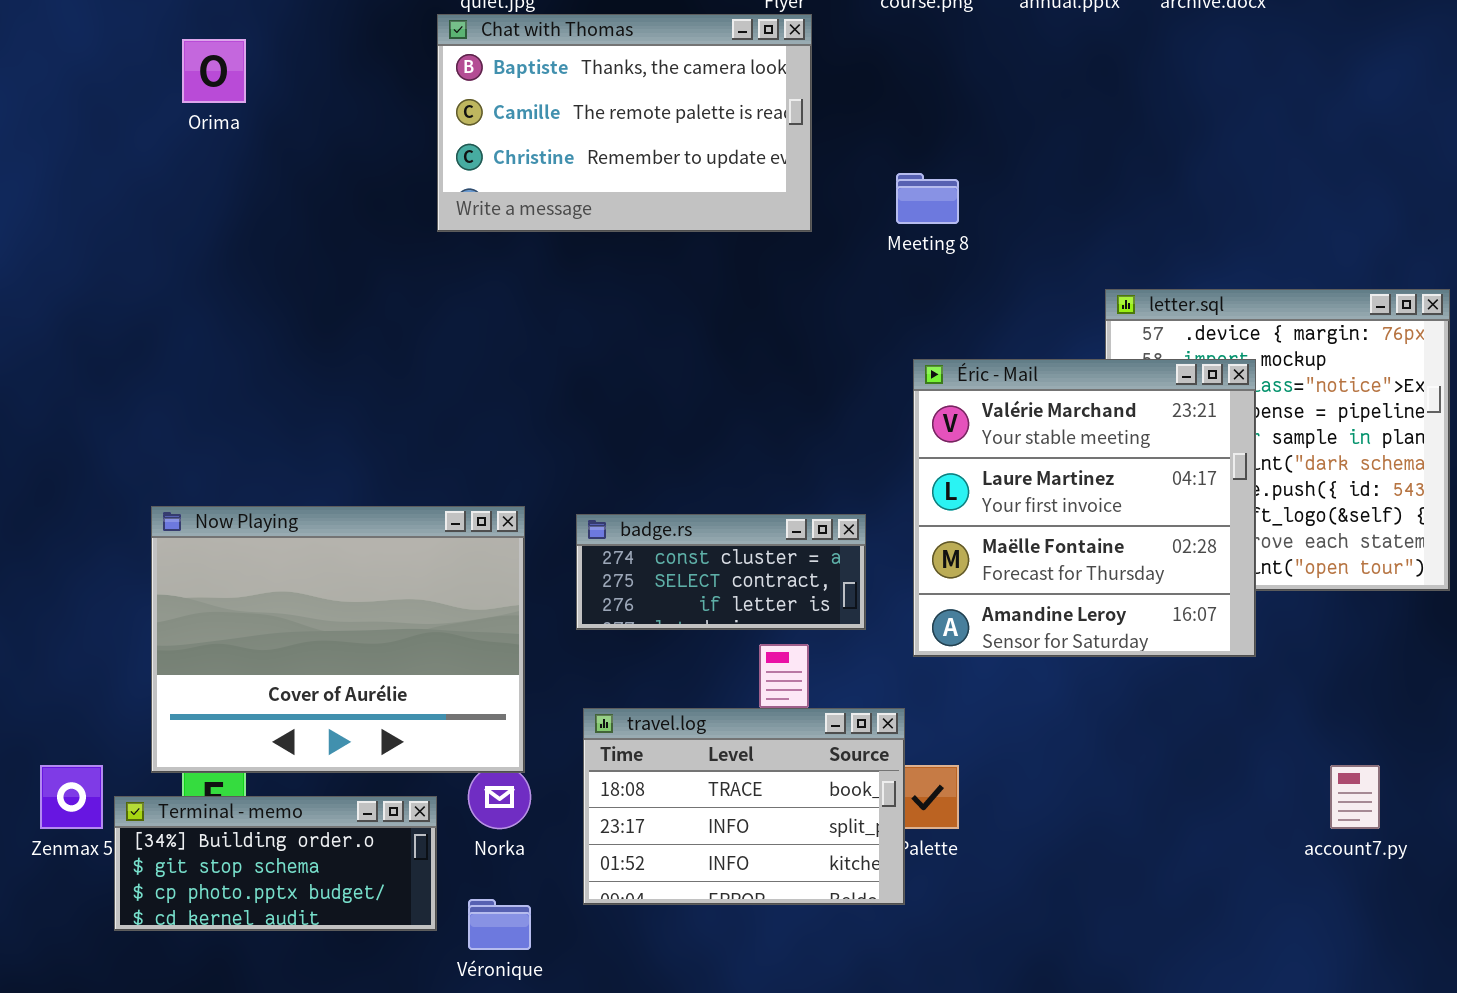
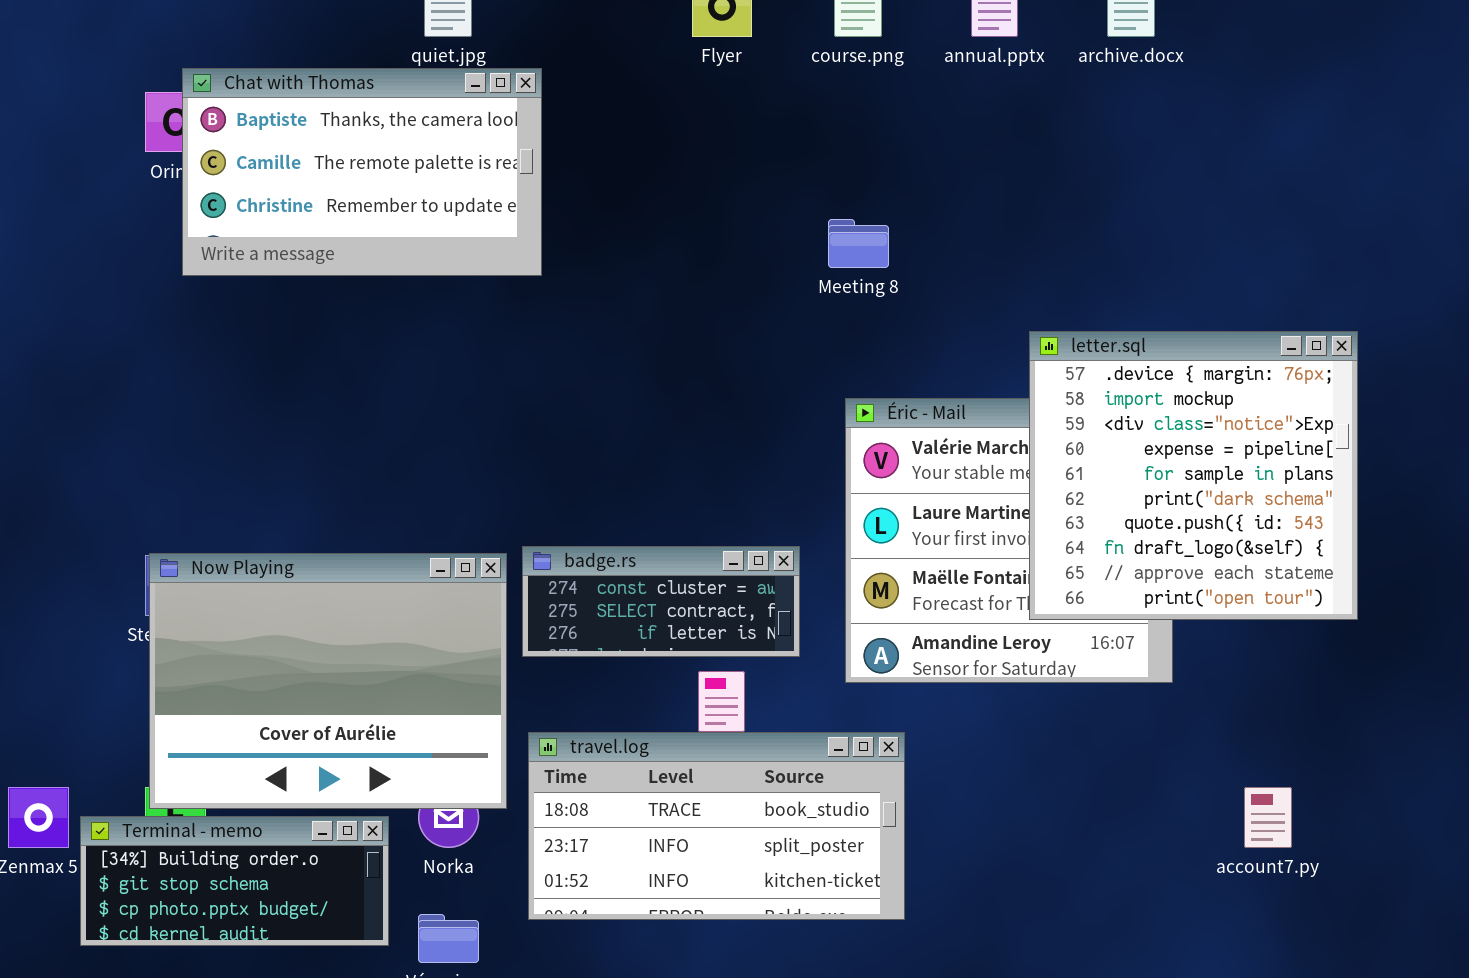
Chat with Thomas: [437,14,812,232] -> [182,68,542,276], moved
letter.sql: [1105,289,1450,591] -> [1029,331,1358,620], raised
Now Playing: [151,506,525,773] -> [149,553,507,809], moved
travel.log: [583,708,905,905] -> [528,732,905,920], resized

